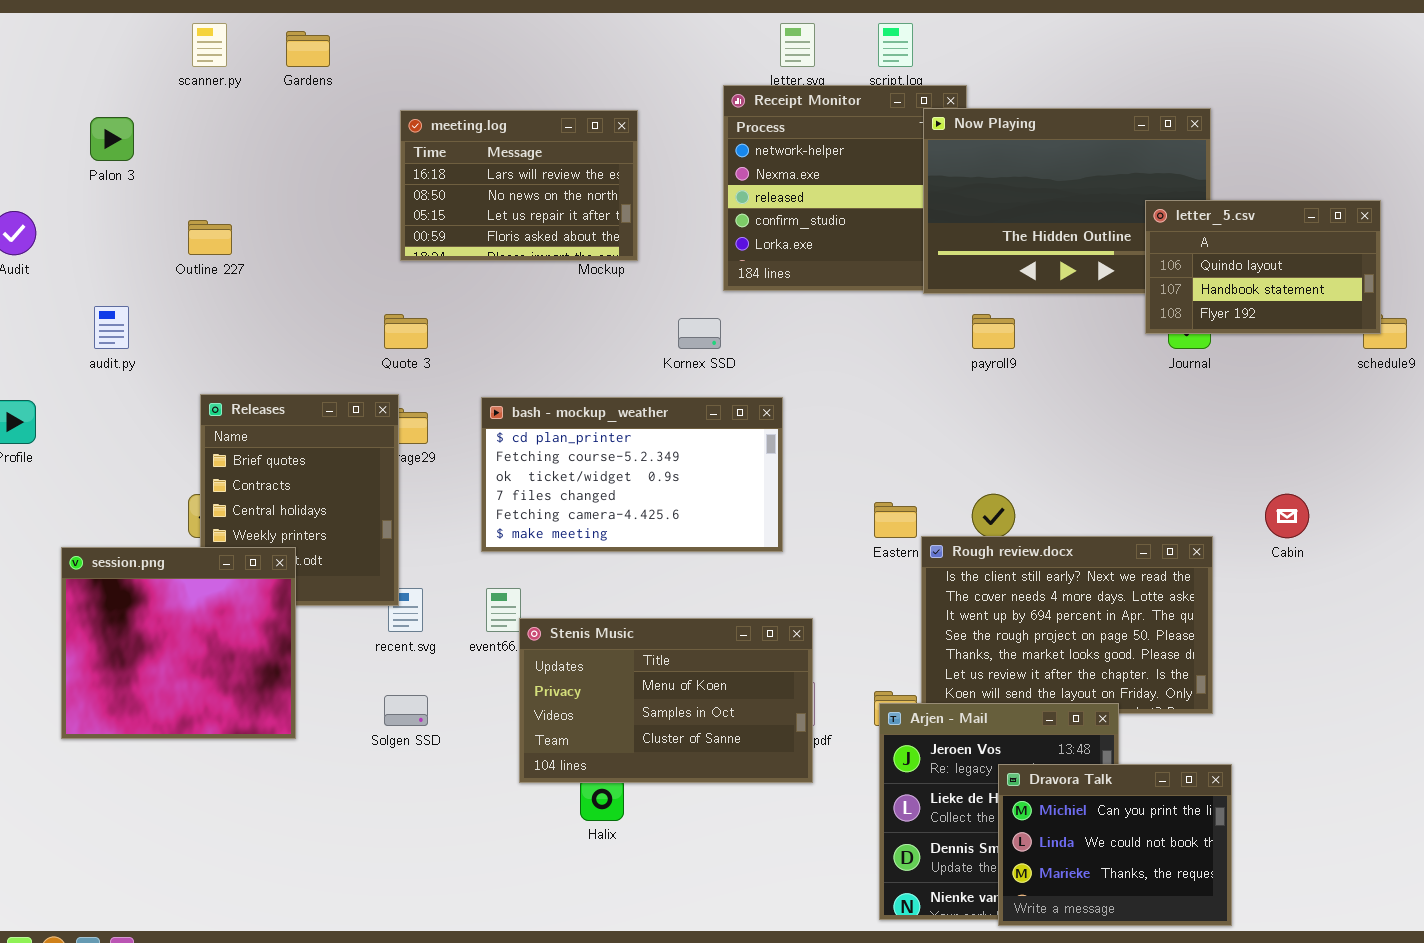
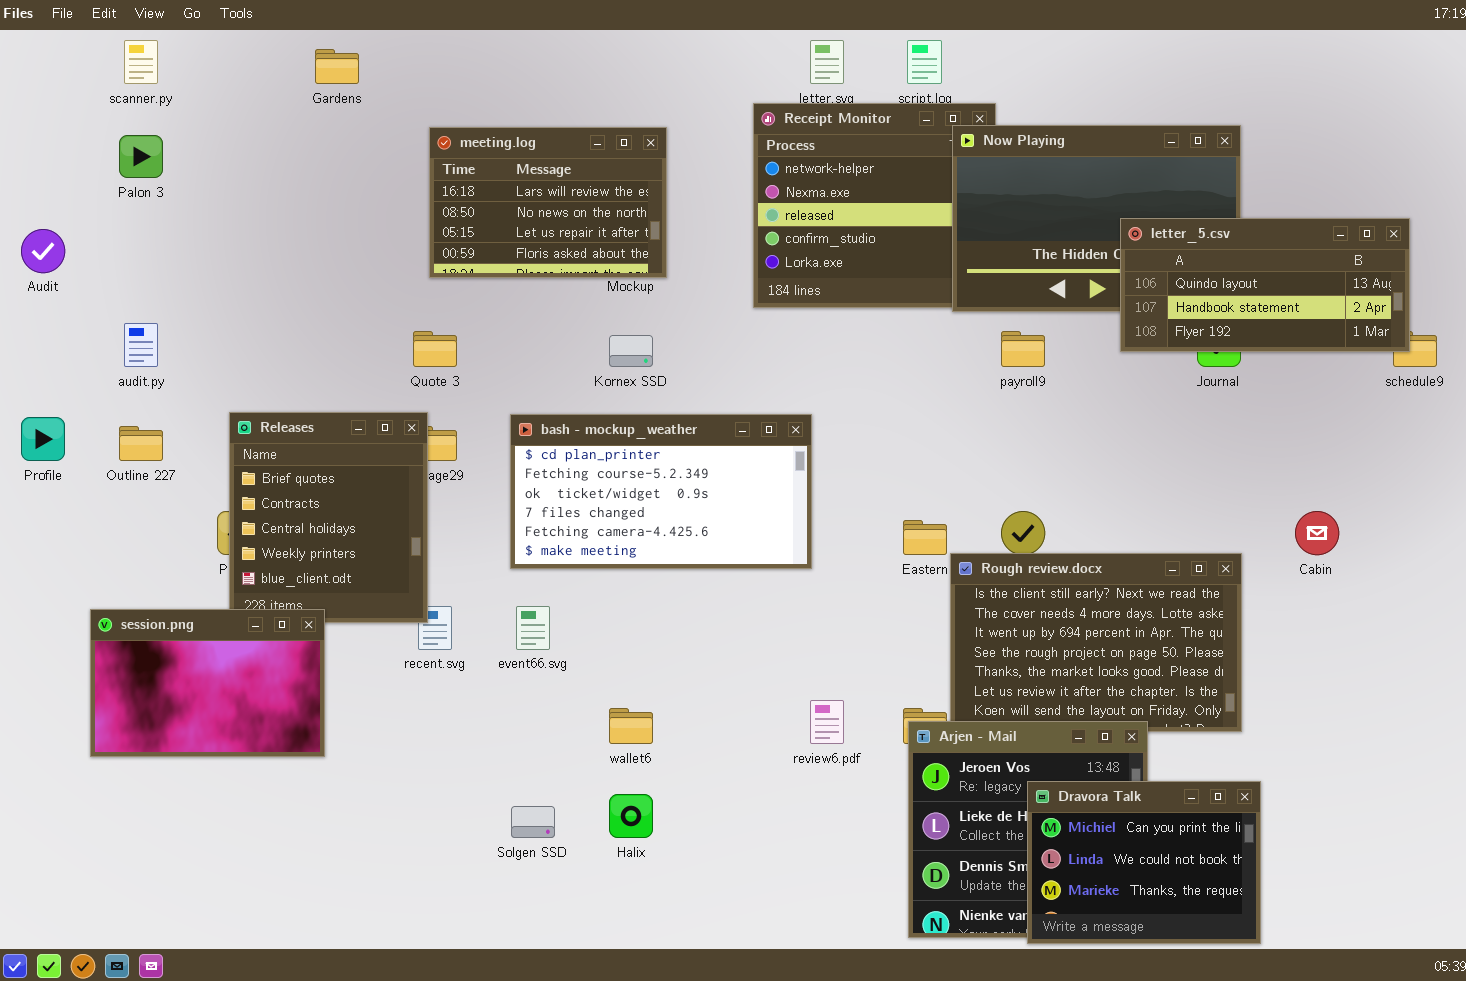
scanner.py: [192,23,227,67] -> [124,40,158,84], moved
letter_5.csv: [1145,200,1381,334] -> [1120,218,1410,352], resized
Outline 227: [188,220,232,255] -> [119,426,163,461], moved
Kornex SSD: [678,318,721,349] -> [609,335,653,367], moved
session.png: [61,547,296,739] -> [90,609,325,757], resized
Stenis Music: [519,618,813,783] -> none, closed
Solgen SSD: [384,695,428,726] -> [511,806,555,838], moved

